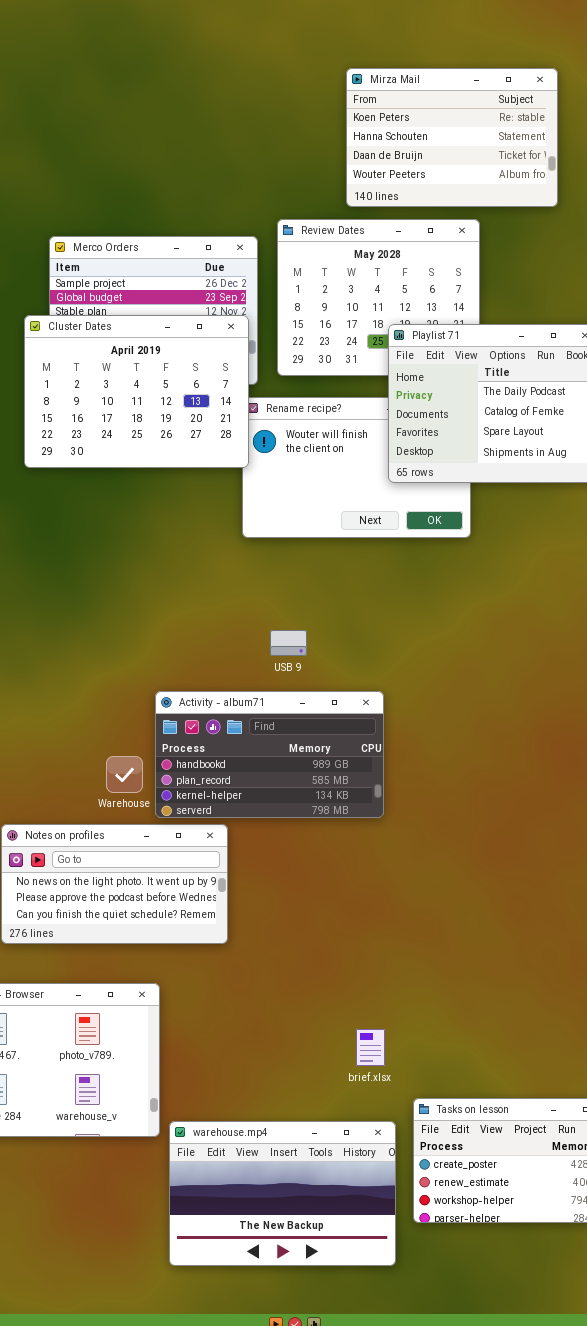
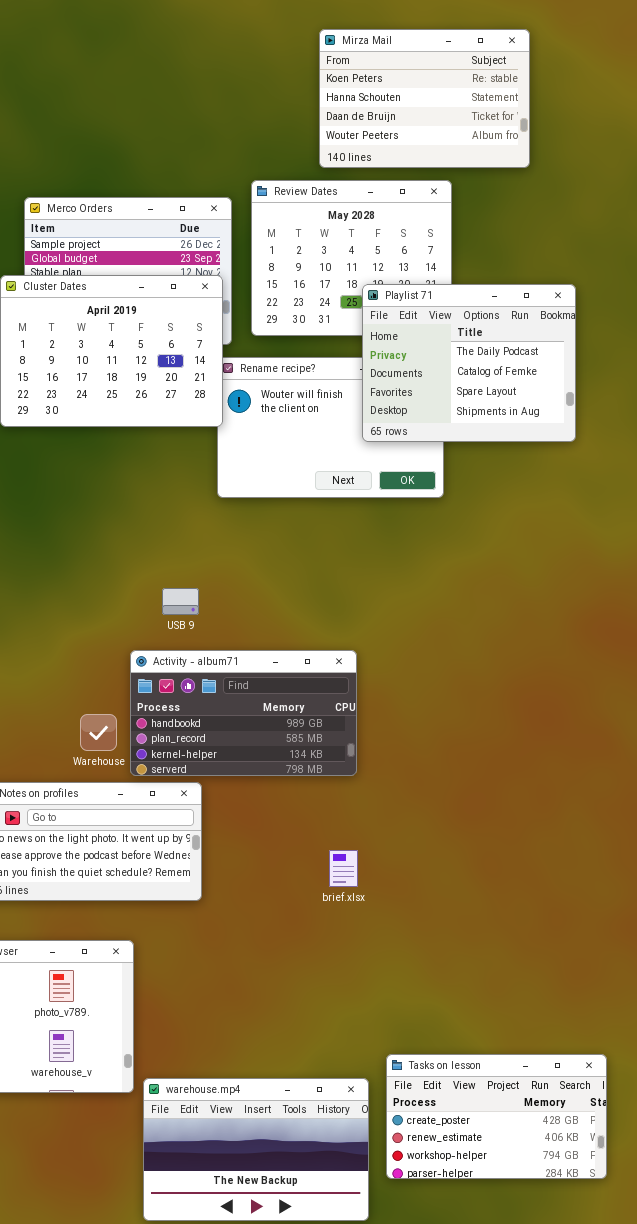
USB 9: [270,630,307,656] -> [162,588,199,615], moved
brief.xlsx: [356,1029,385,1066] -> [329,850,358,887], moved

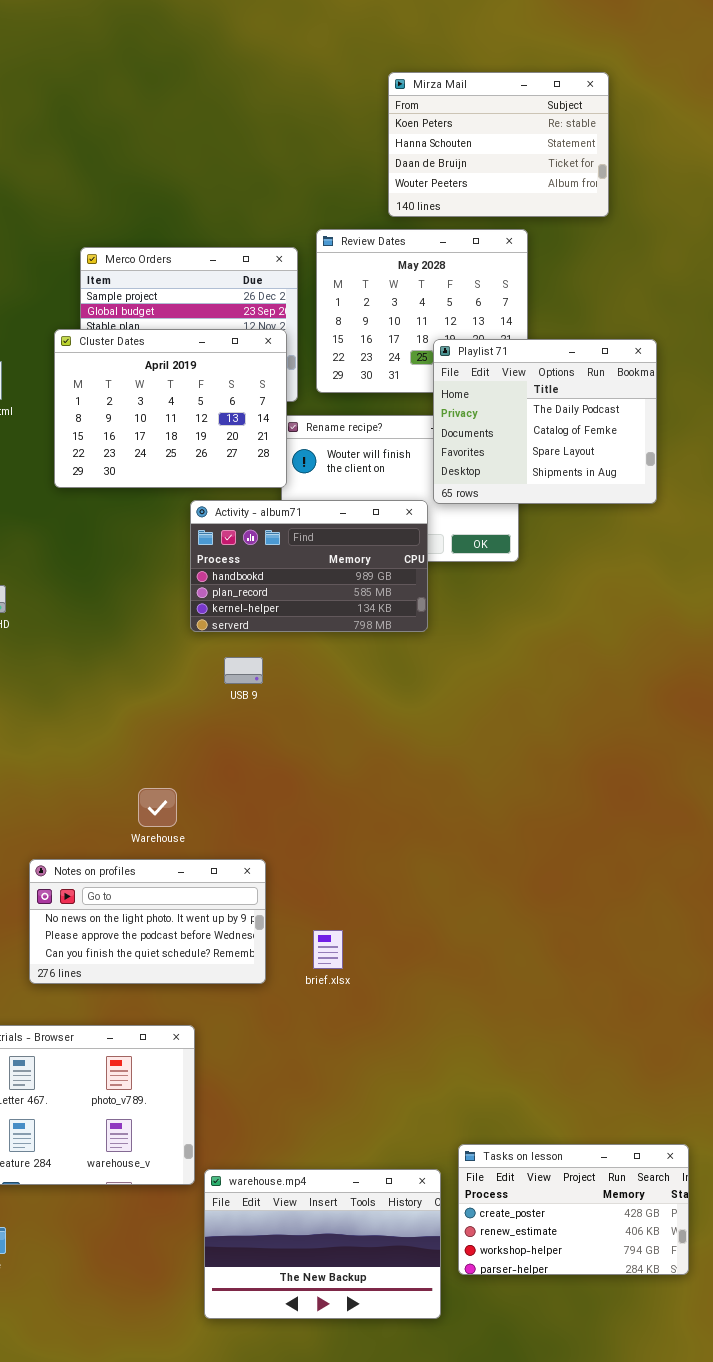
Activity - album71: [130,650,357,776] -> [190,500,428,632], moved
brief.xlsx: [329,850,358,887] -> [313,930,343,969], moved

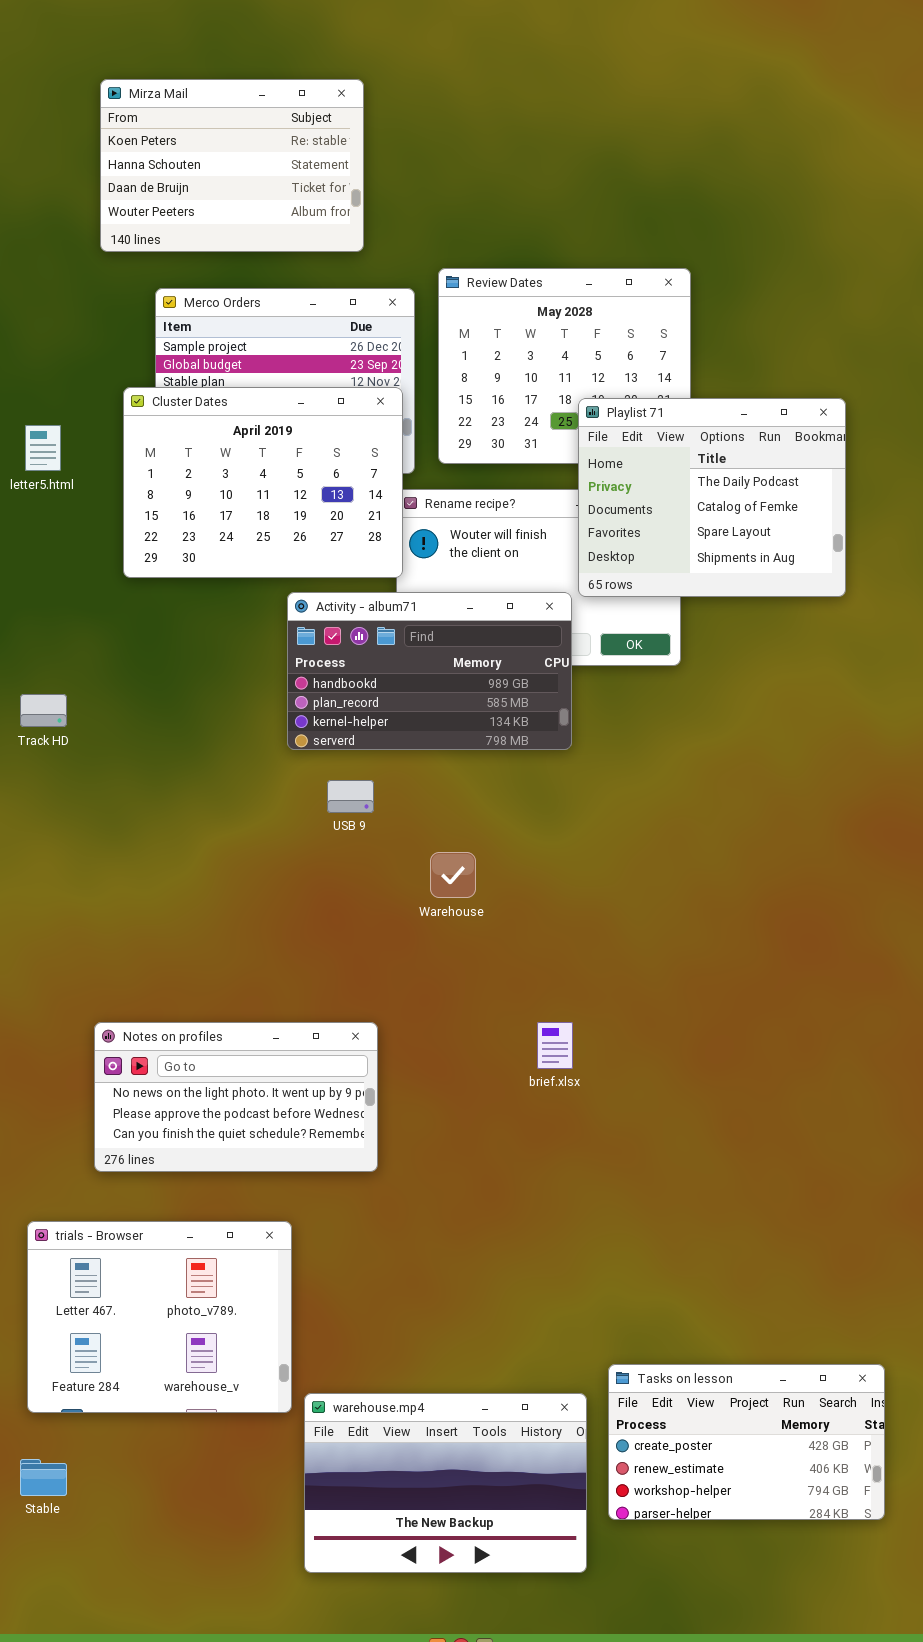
Mirza Mail: [388,72,609,217] -> [100,79,364,252], moved
Warehouse: [138,788,177,827] -> [430,852,476,898], moved
brief.xlsx: [313,930,343,969] -> [537,1022,573,1069], moved

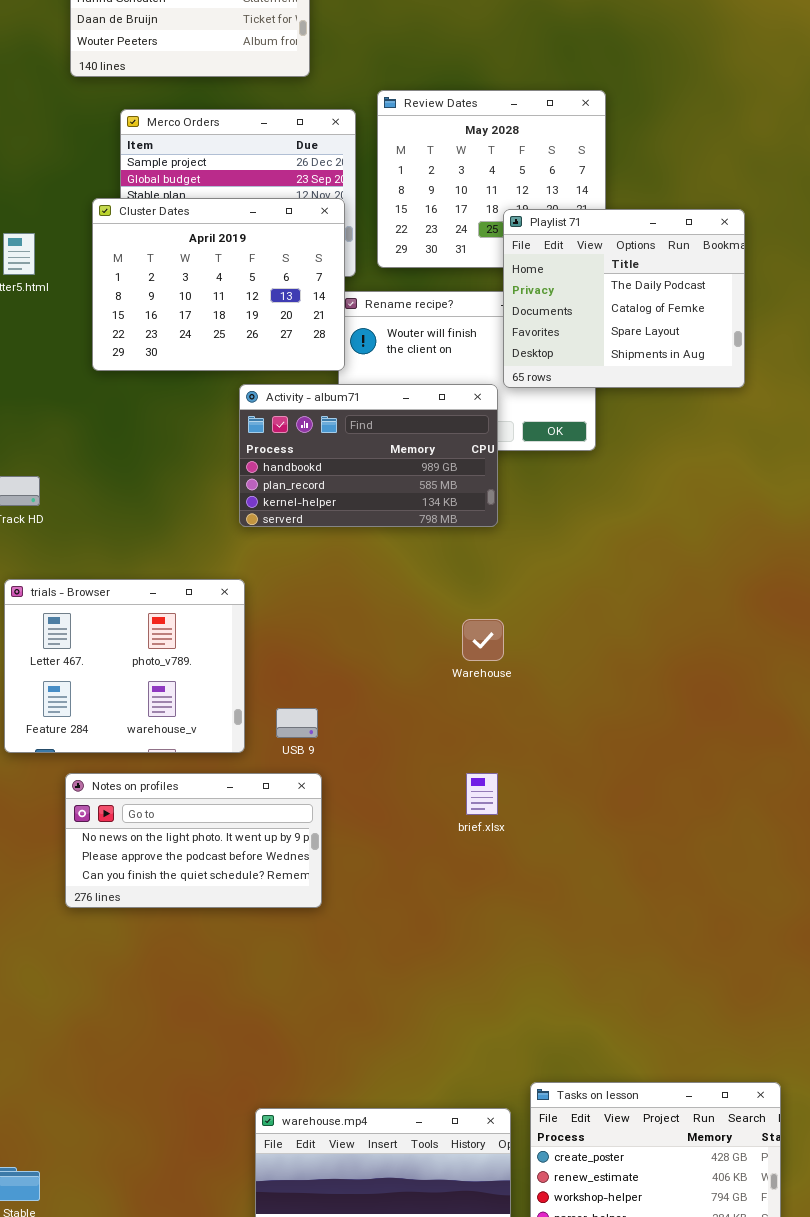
USB 9: [327,780,374,813] -> [276,708,318,738], moved
Warehouse: [430,852,476,898] -> [462,619,504,661], moved
trials - Browser: [27,1221,292,1413] -> [4,579,245,753], moved

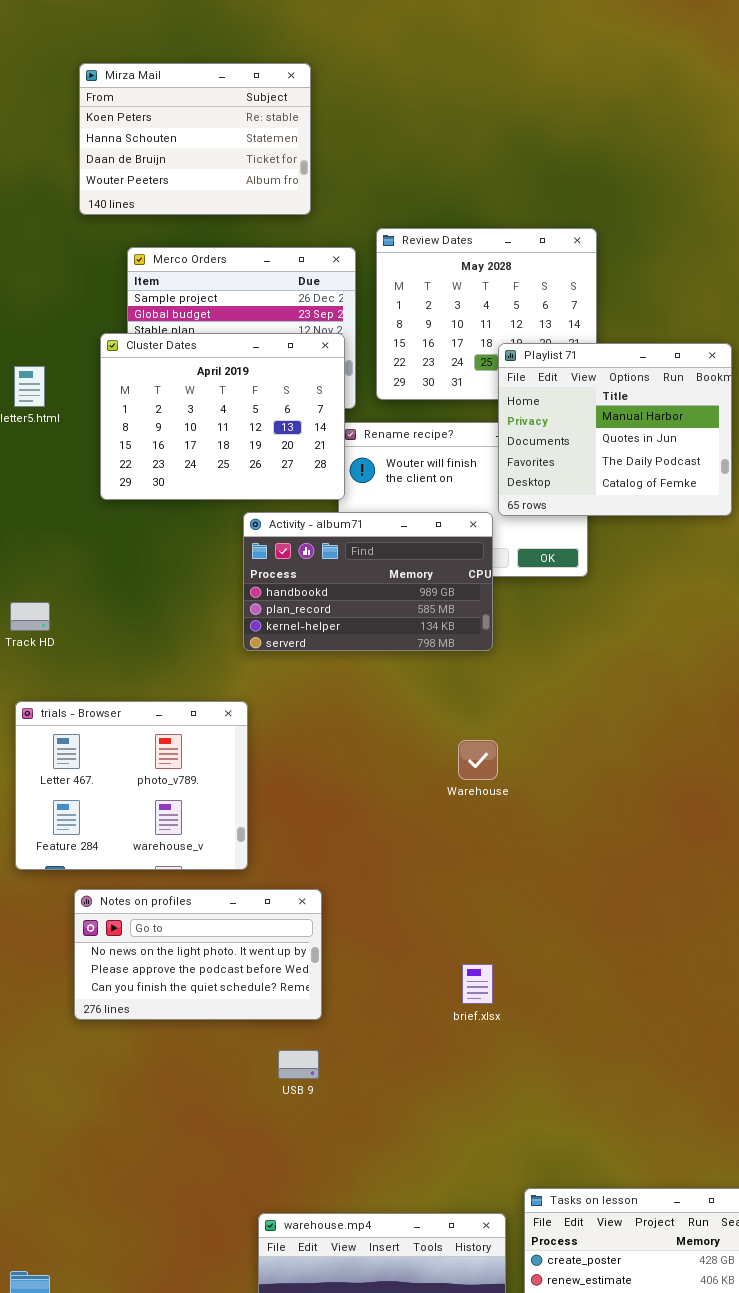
Playlist 71: [503,209,745,388] -> [498,343,732,516], scrolled up 2 rows
USB 9: [276,708,318,738] -> [278,1050,319,1079], moved
brief.xlsx: [466,773,498,815] -> [462,964,493,1004], moved

